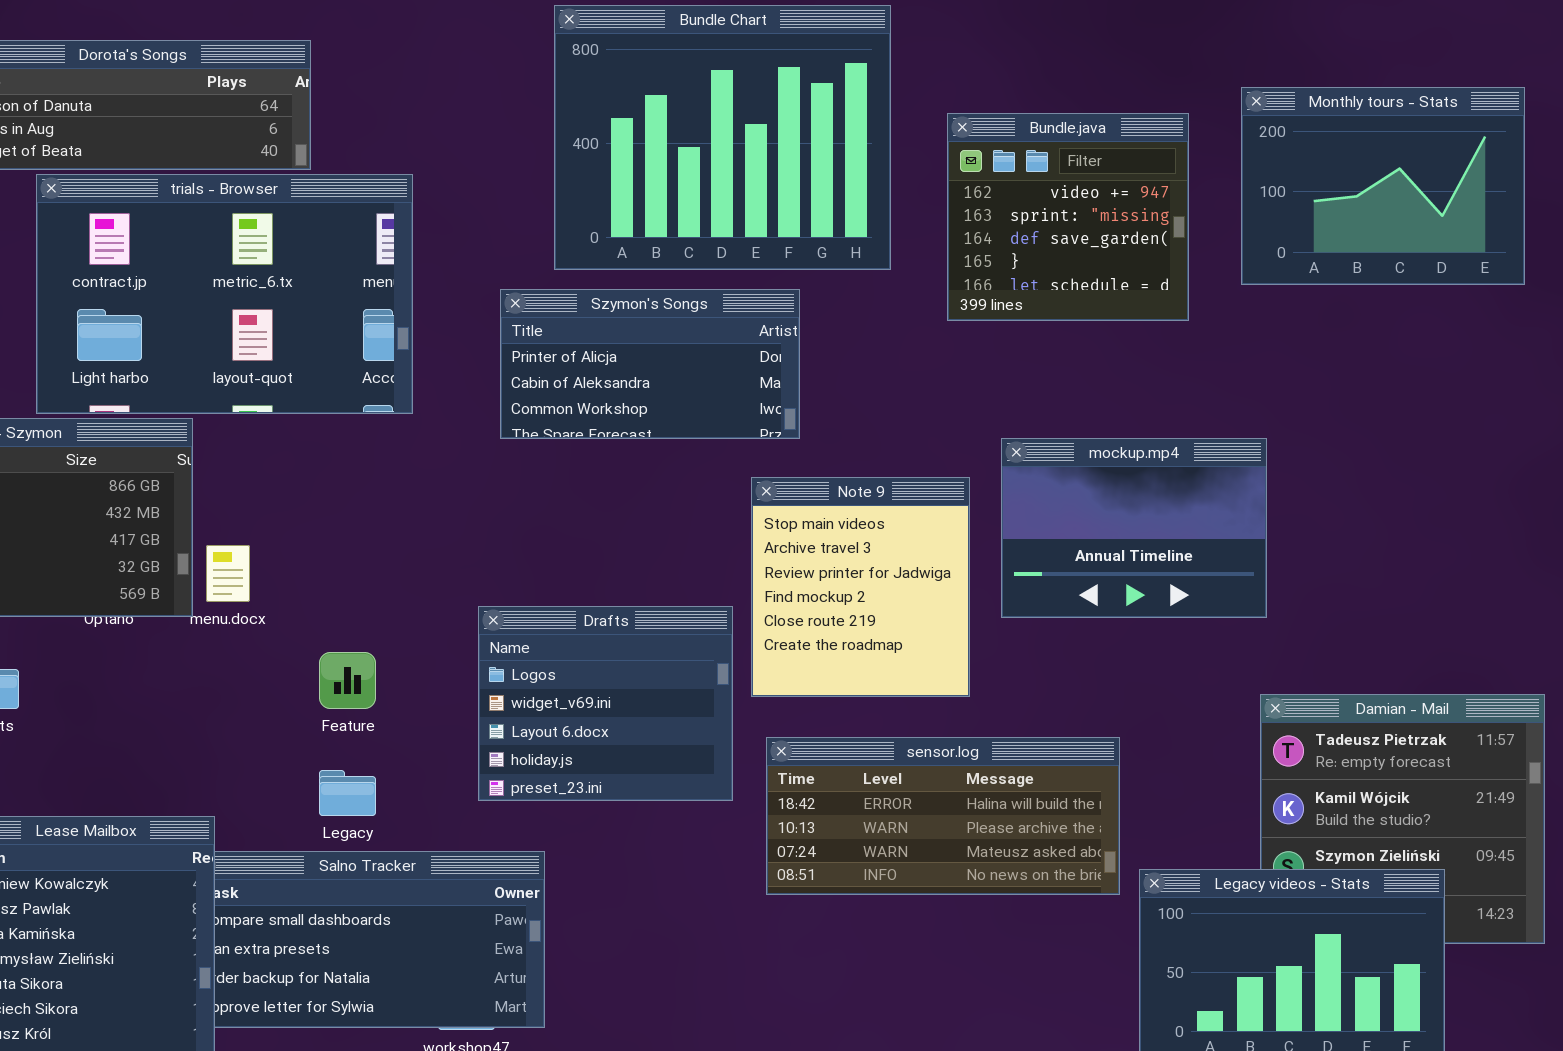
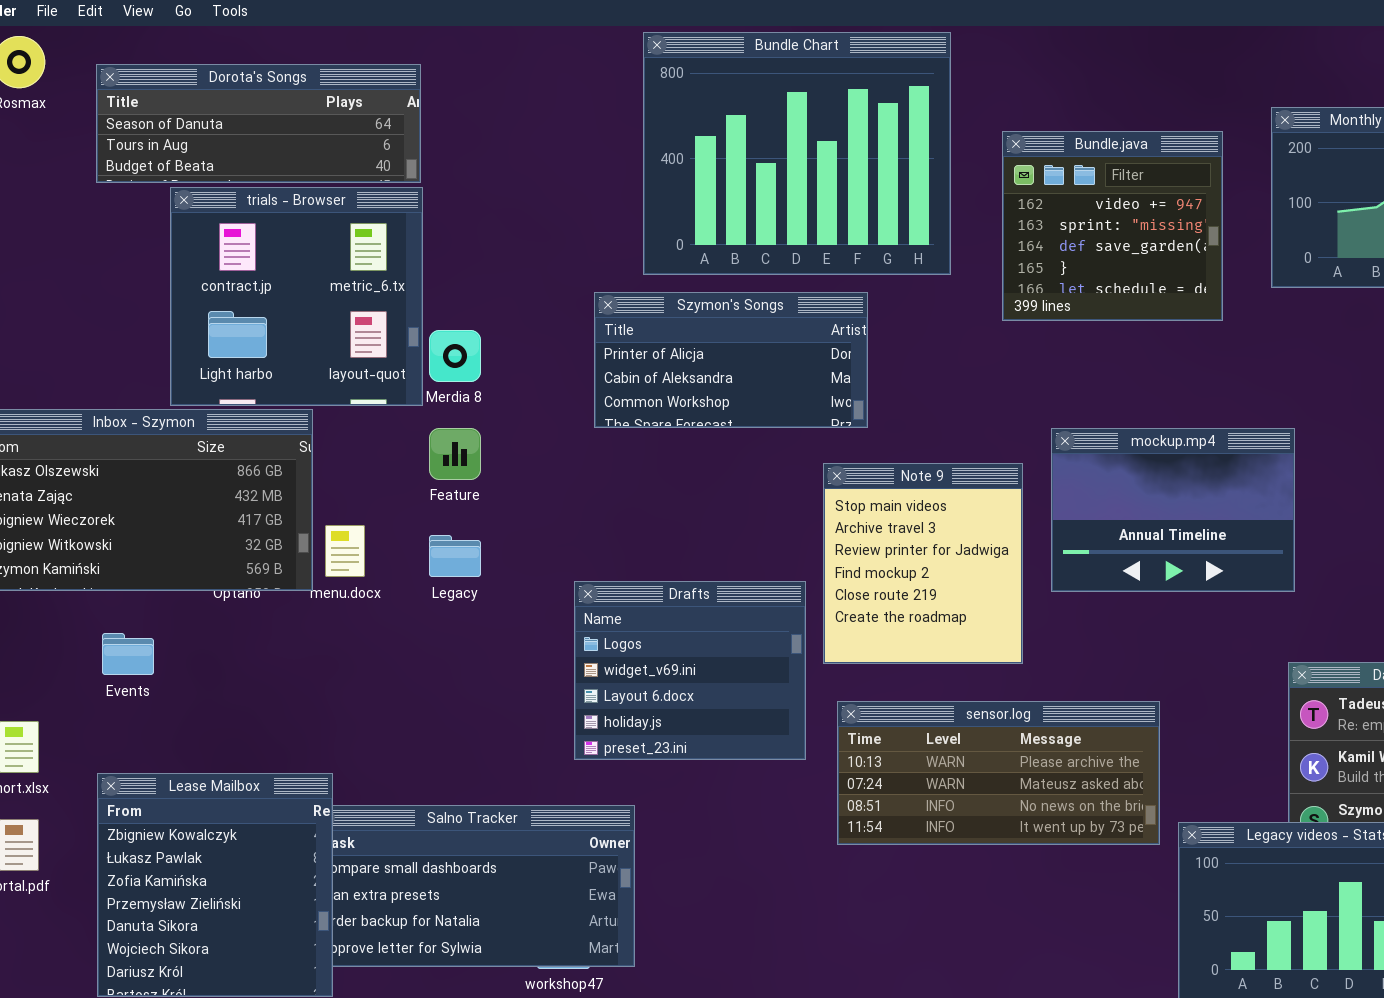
trials - Browser: [36,174,413,414] -> [170,187,423,406], resized
Feature: [319,652,376,709] -> [429,428,481,480], moved
sensor.log: [766,737,1120,895] -> [837,701,1160,845], scrolled down 1 row
Legacy: [319,770,376,816] -> [429,535,481,577], moved

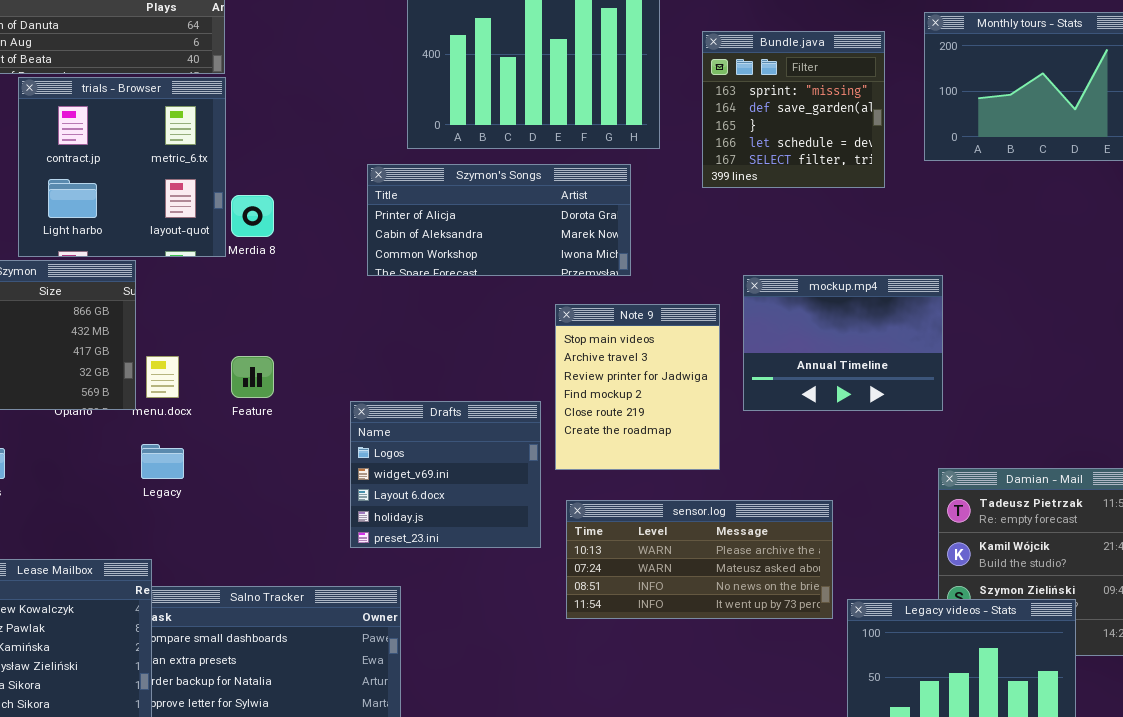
Bundle.java: [1002,131,1223,321] -> [702,31,885,188], scrolled down 1 row
Szymon's Songs: [594,292,868,428] -> [367,164,631,276], resized
Feature: [429,428,481,480] -> [231,356,274,398], moved
Legacy: [429,535,481,577] -> [141,444,184,479], moved

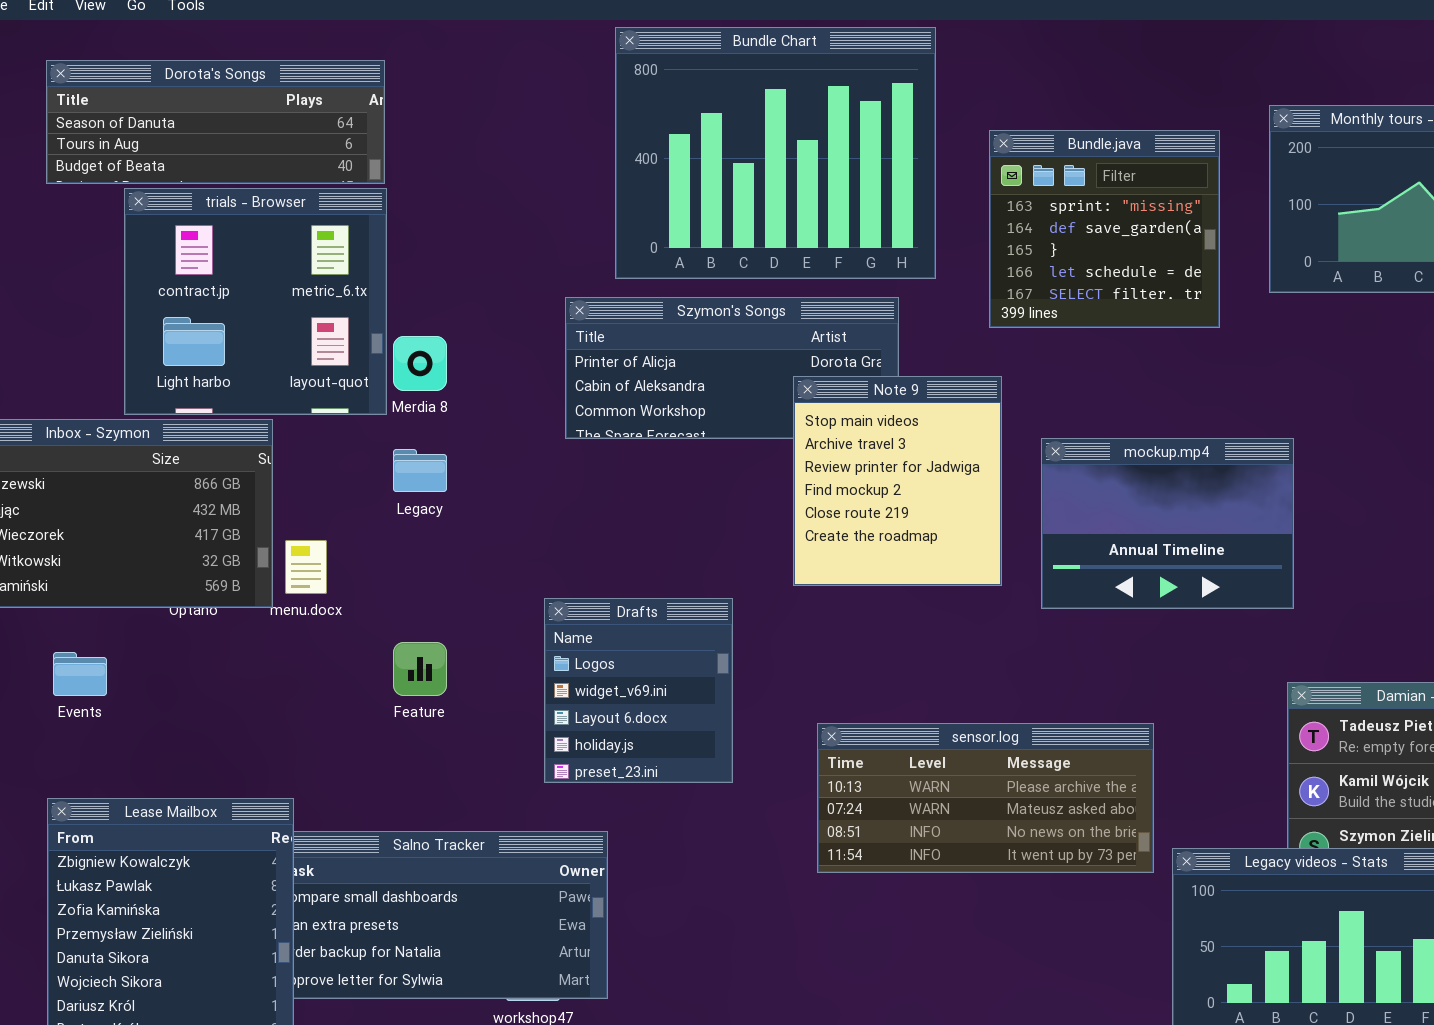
Note 9: [555,304,720,470] -> [793,376,1002,586], moved
Feature: [231,356,274,398] -> [393,642,447,696], moved
Drafts: [350,401,541,548] -> [544,598,733,783], resized
Legacy: [141,444,184,479] -> [393,449,447,492], moved

